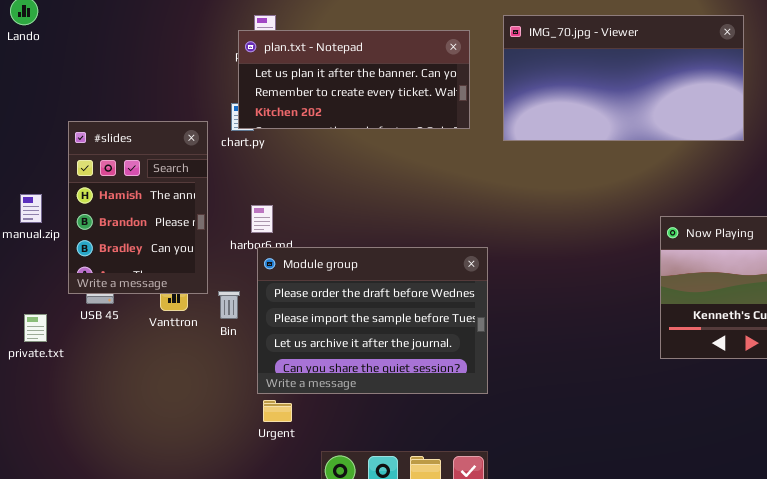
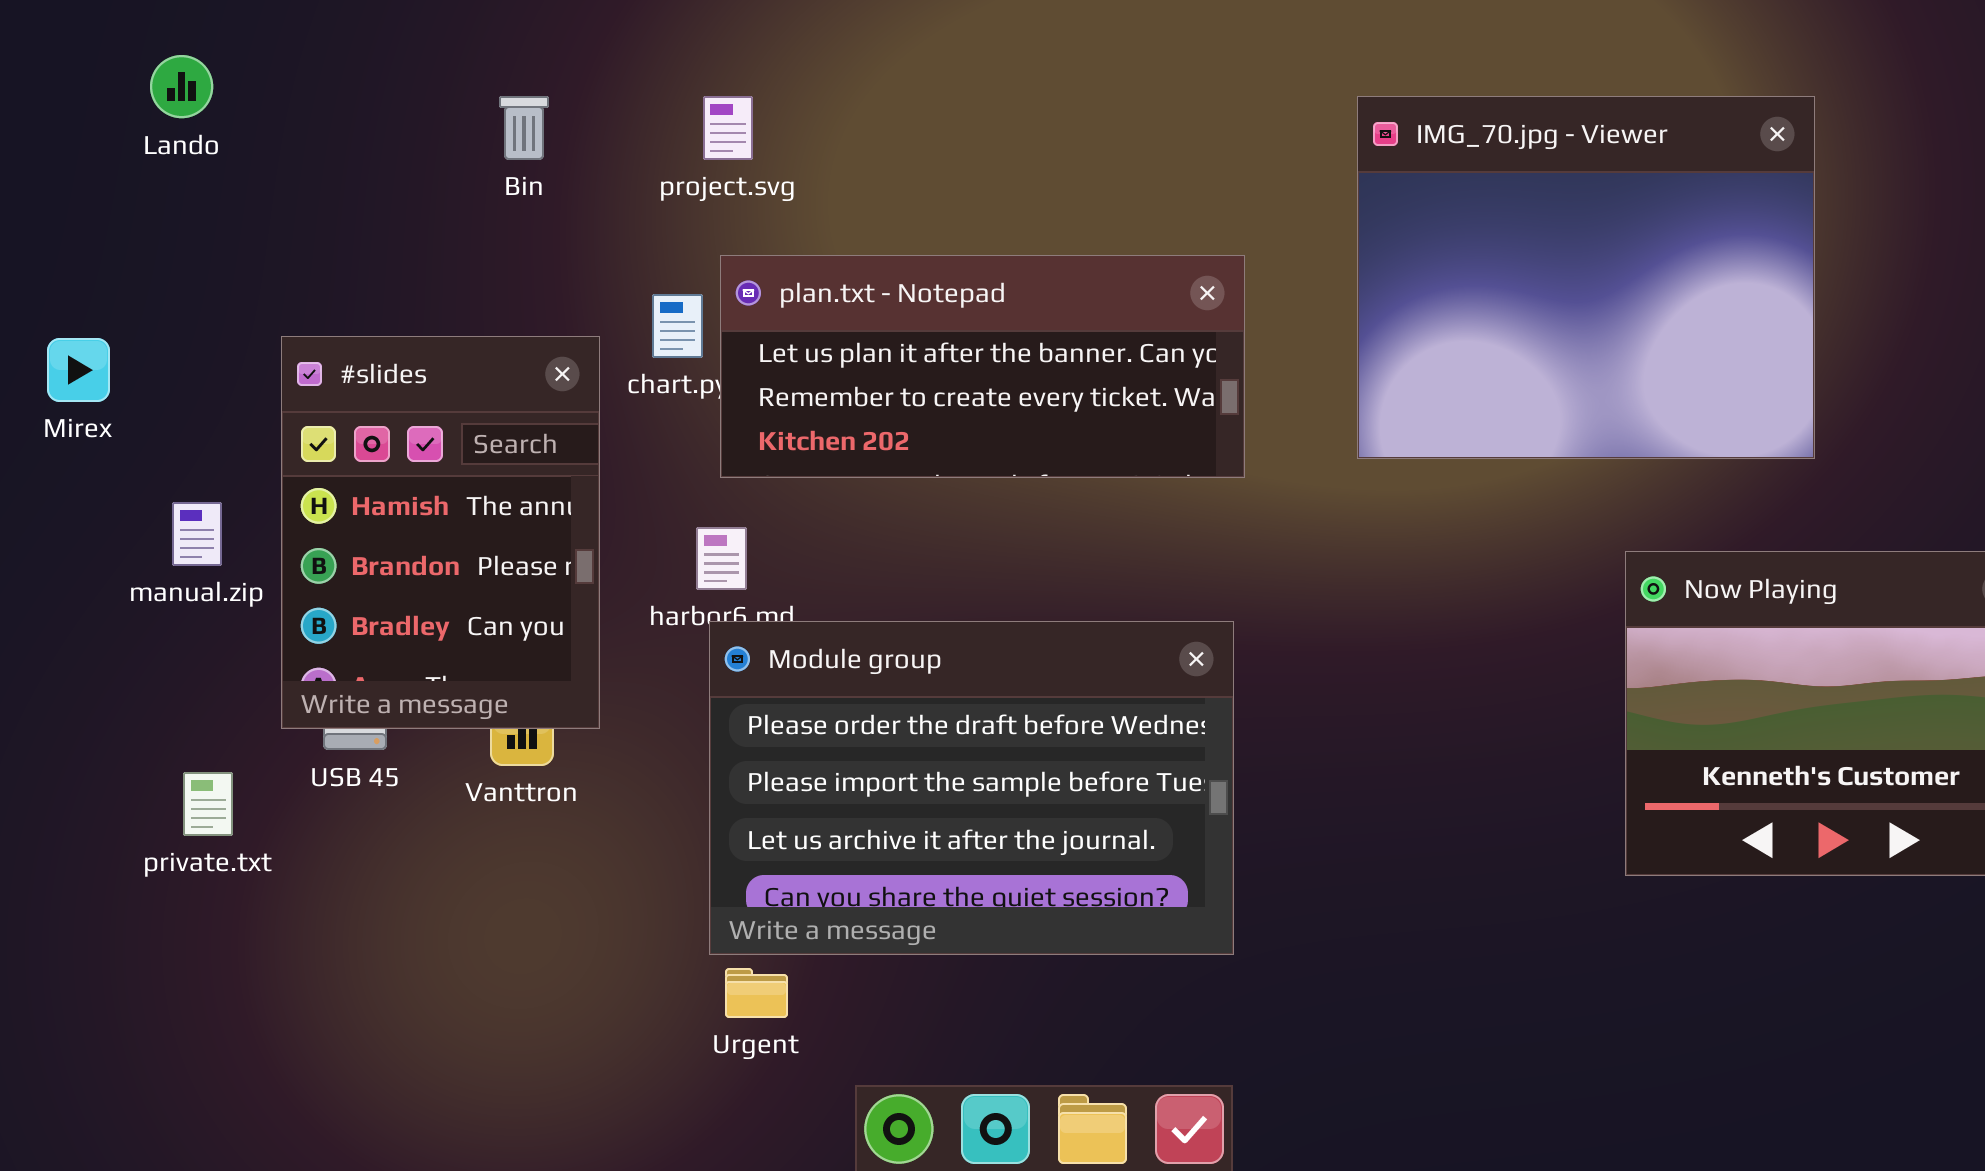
IMG_70.jpg - Viewer: [503,15,744,141] -> [1357,96,1815,459], resized
plan.txt - Notepad: [238,30,470,129] -> [720,255,1245,478], moved
Bin: [218,291,240,319] -> [499,96,549,160], moved

